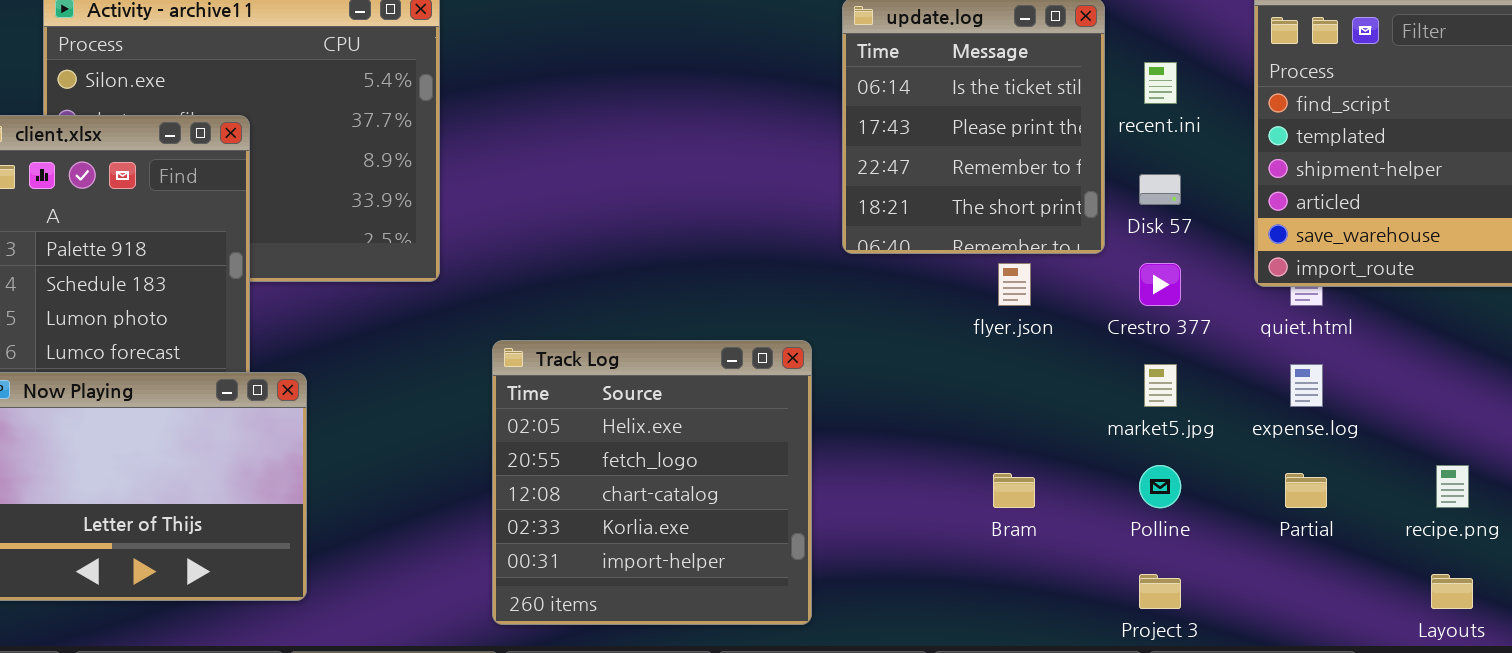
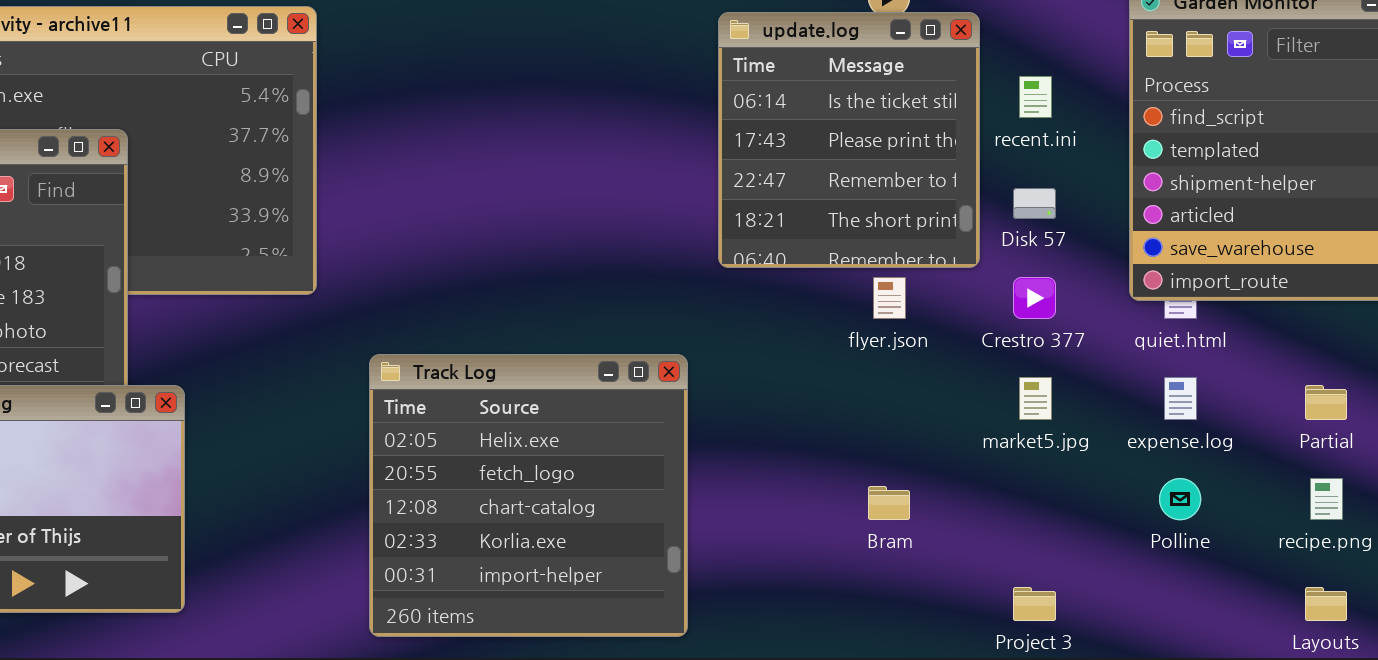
Polline: [1139,465,1181,508] -> [1159,478,1201,520], moved
Partial: [1285,473,1327,508] -> [1305,385,1347,420], moved

